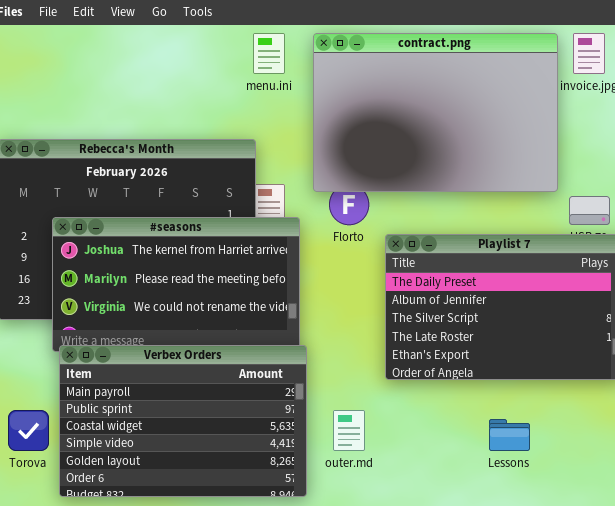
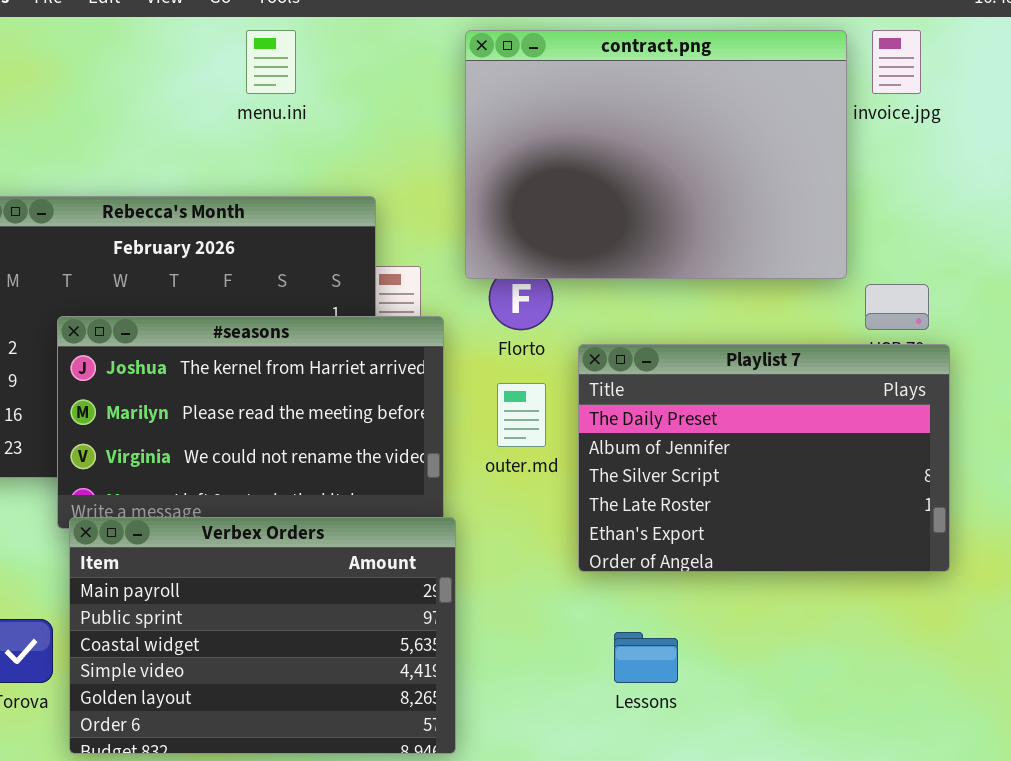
menu.ini: [253,33,285,74] -> [246,30,296,94], moved
outer.md: [333,410,365,451] -> [497,383,546,447], moved
Lessons: [489,419,530,451] -> [614,632,678,683], moved

